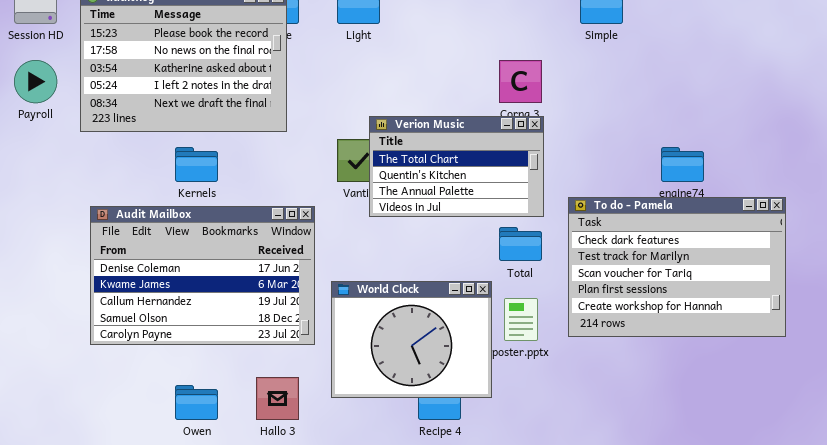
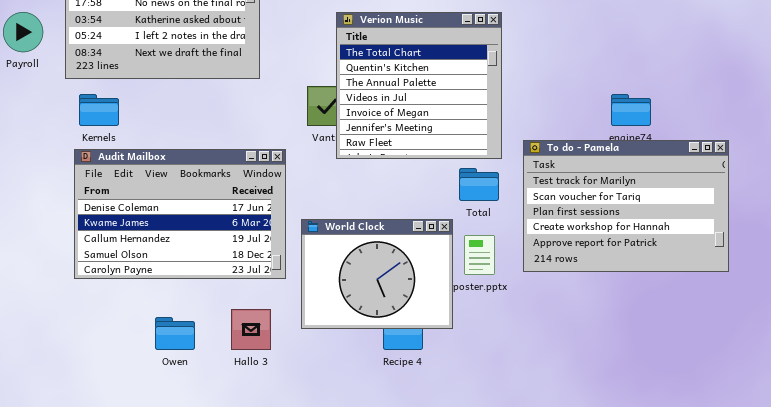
Verion Music: [369,116,544,217] -> [336,12,502,159], resized
Kernels: [175,147,218,182] -> [79,94,119,126], moved
To do - Pamela: [568,197,786,337] -> [523,140,729,272], scrolled down 1 row

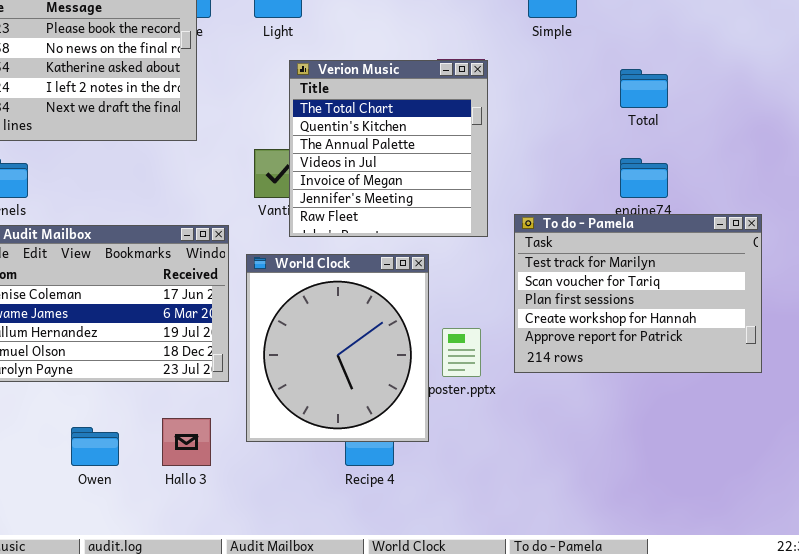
Total: [459,168,499,201] -> [620,69,668,108], moved
World Clock: [301,219,453,329] -> [246,254,429,442], resized

